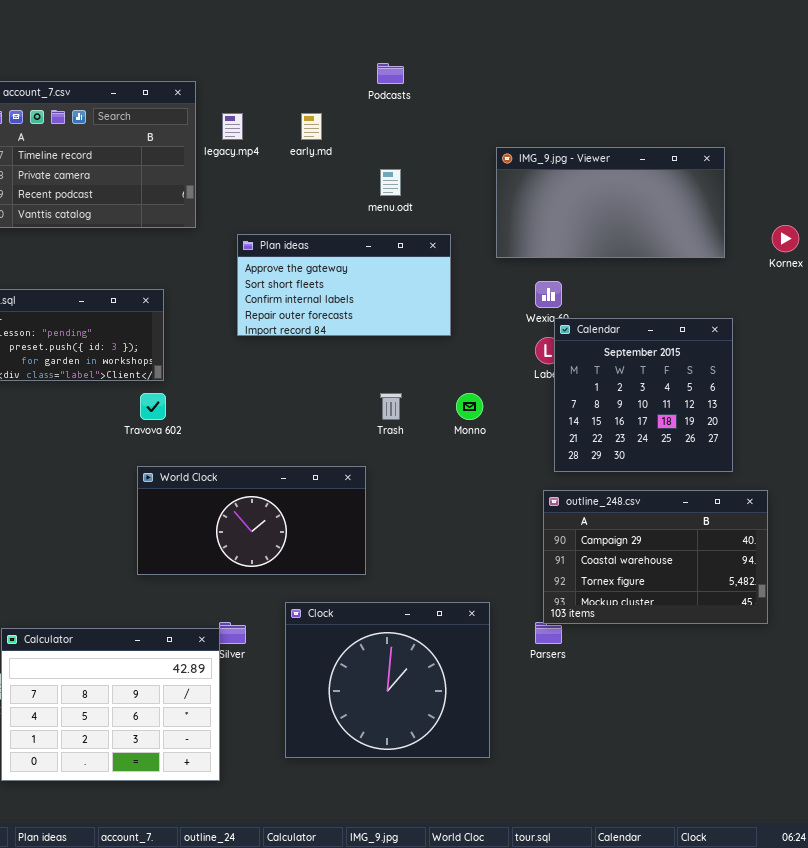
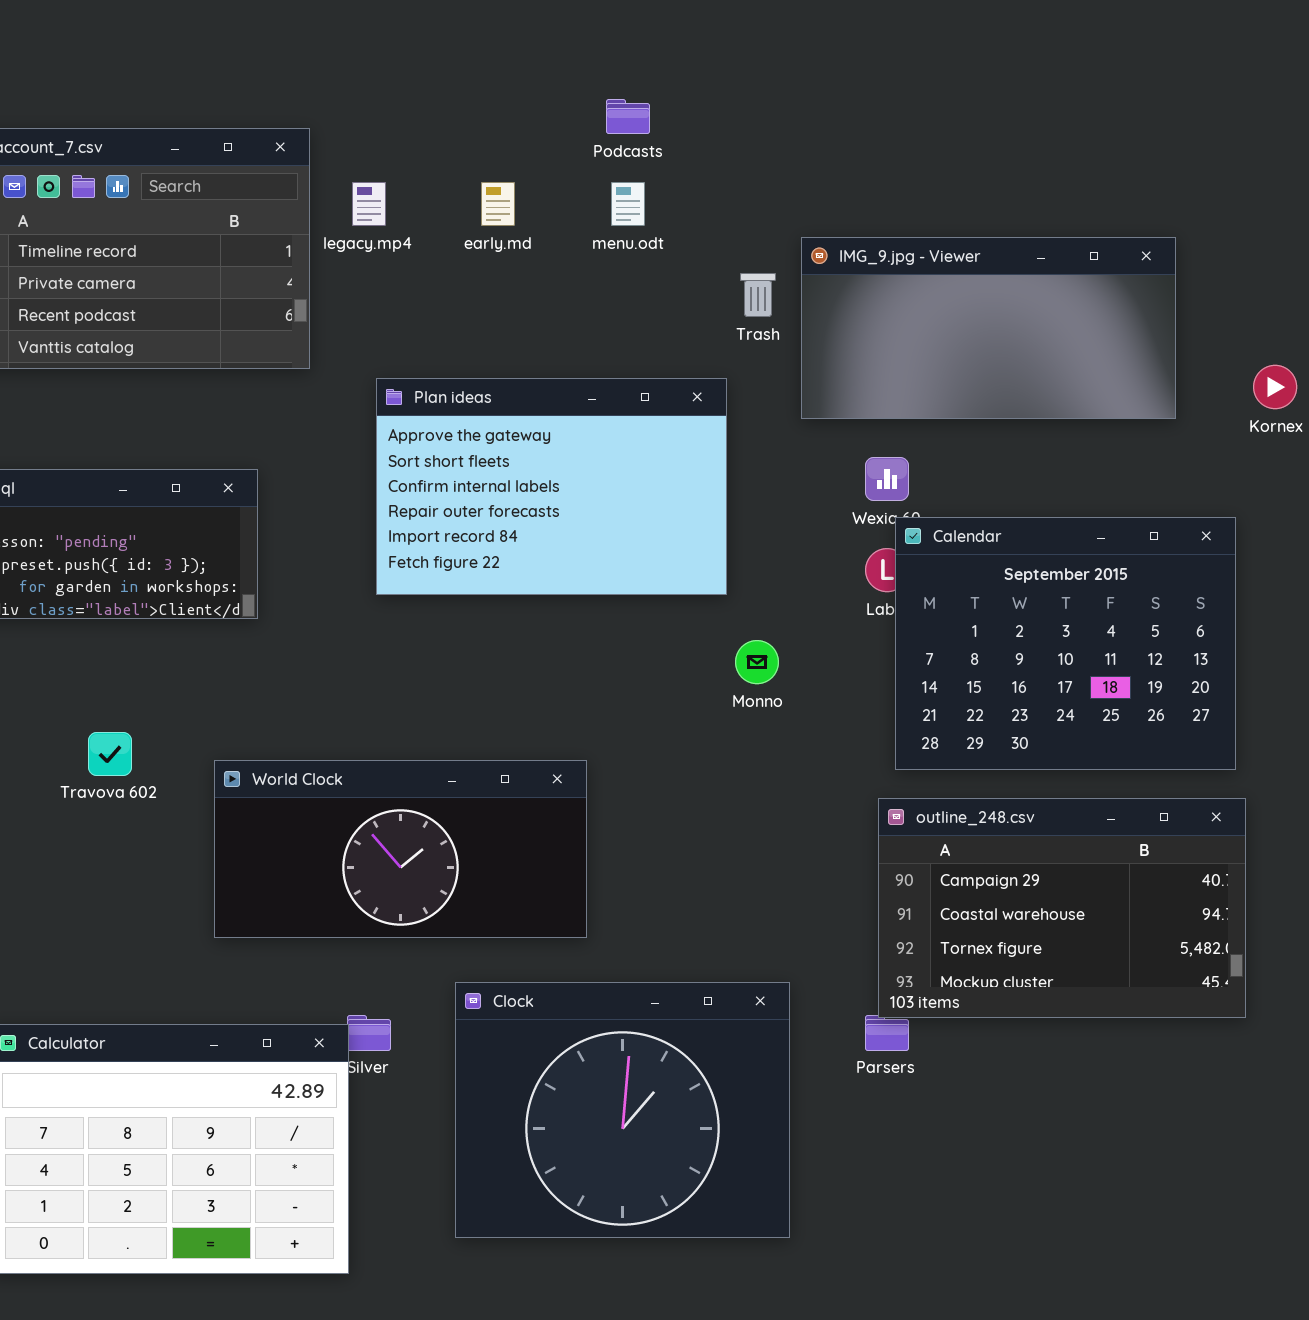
menu.odt: [380,169,401,196] -> [611,182,645,226], moved
Plan ideas: [237,234,451,336] -> [376,378,727,595], resized
Calendar: [554,318,733,472] -> [895,517,1236,770], resized
Travova 602: [140,393,166,420] -> [88,732,132,776], moved
Trash: [380,393,402,420] -> [740,273,776,317], moved

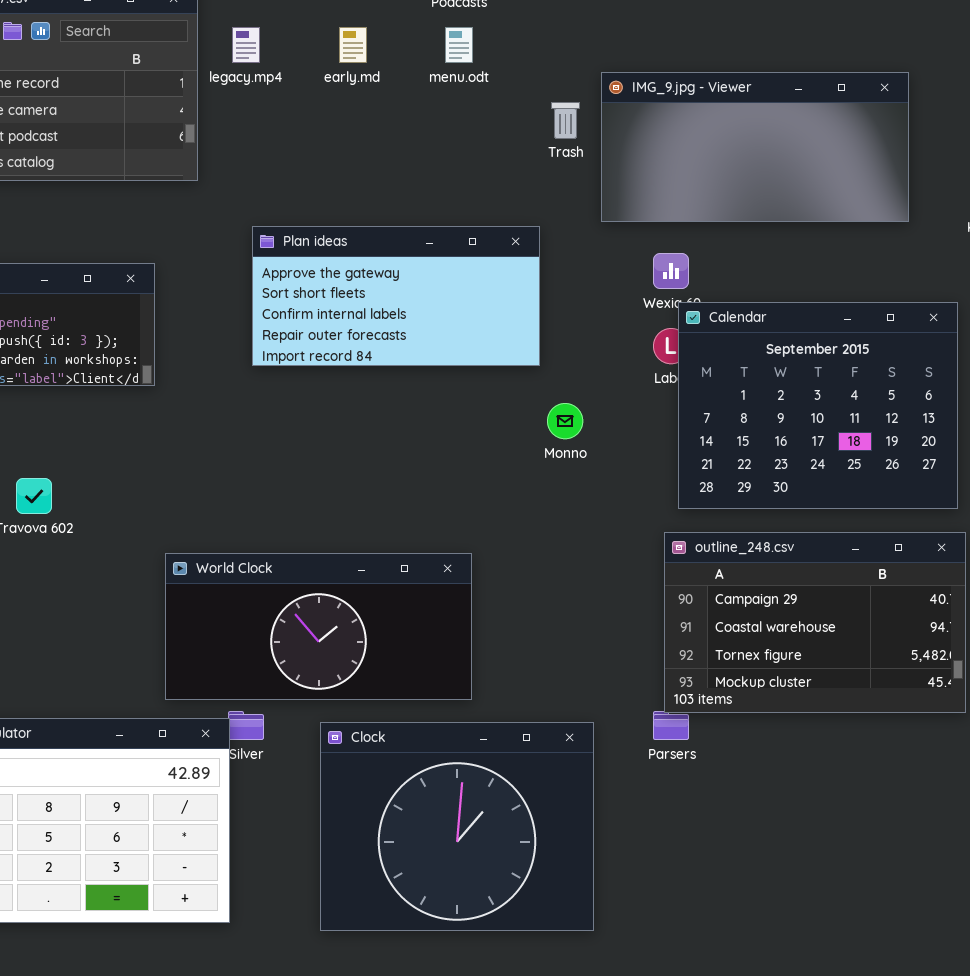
Plan ideas: [376,378,727,595] -> [252,226,540,366], resized
World Clock: [214,760,587,938] -> [165,553,472,700], moved
Clock: [455,982,790,1238] -> [320,722,594,931], moved

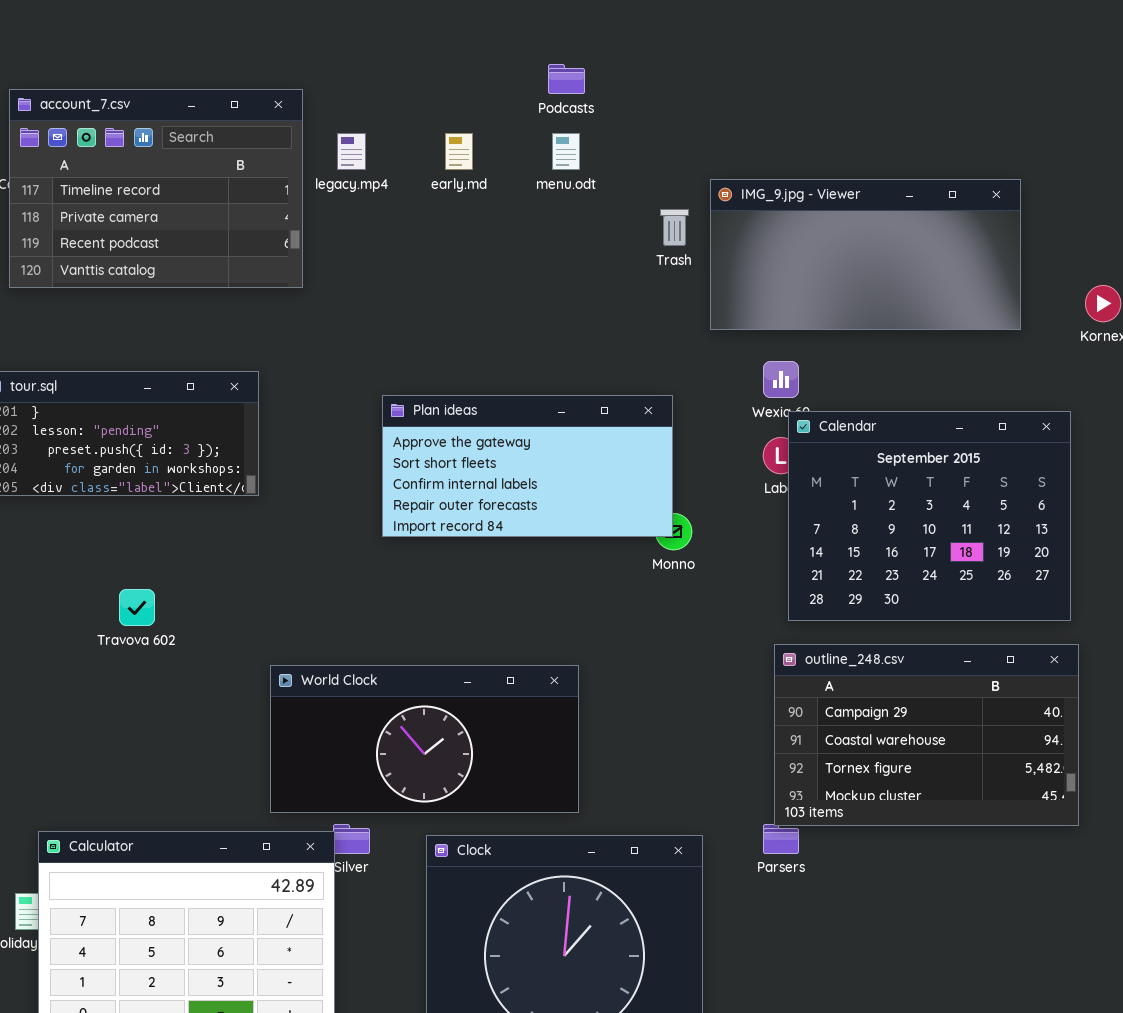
Plan ideas: [252,226,540,366] -> [382,395,673,537], moved

